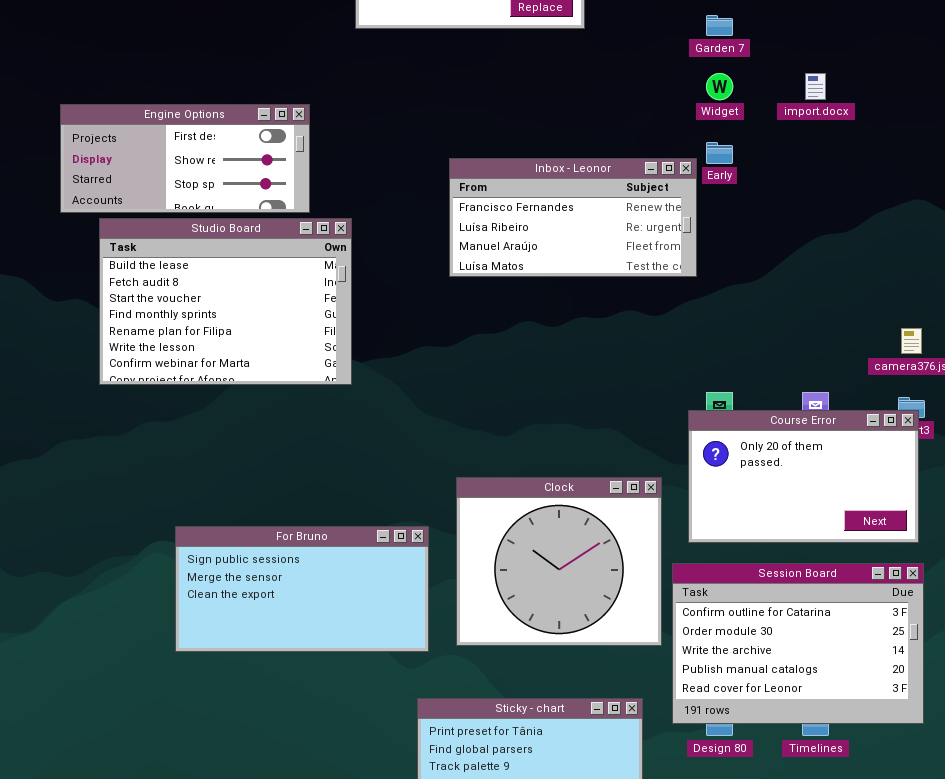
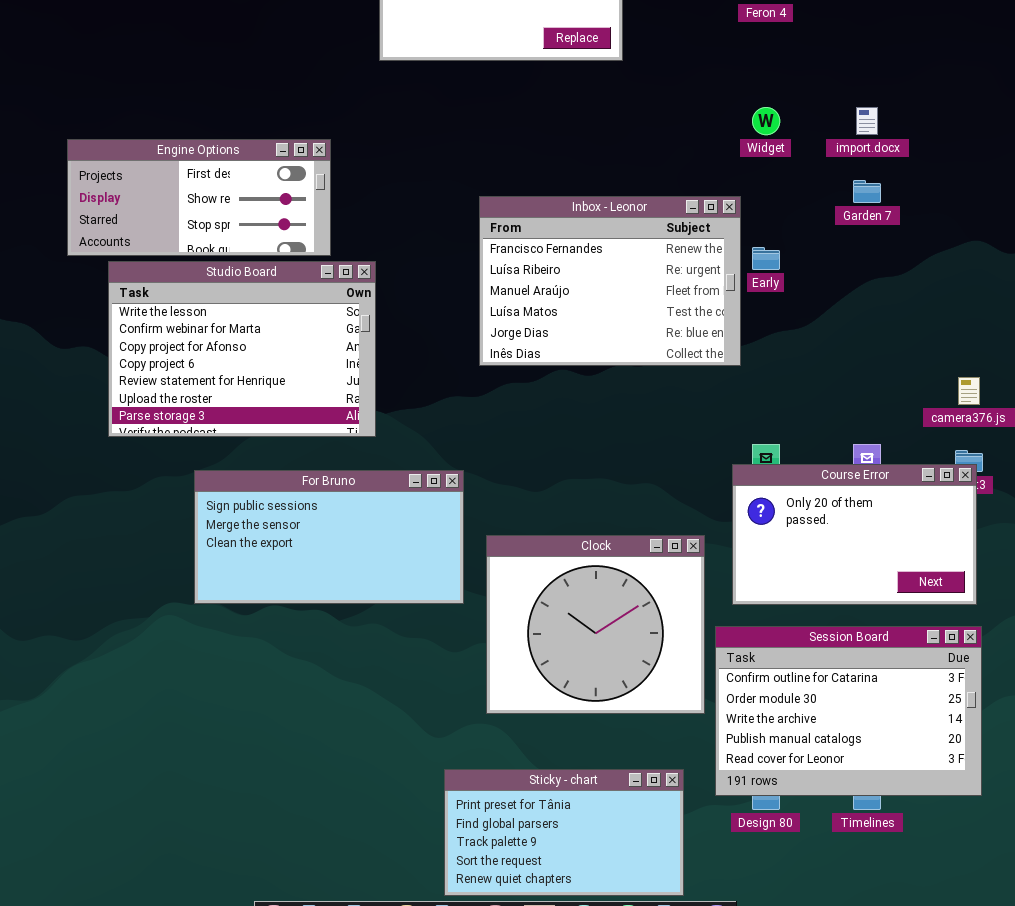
Garden 7: [706,15,733,36] -> [853,180,881,203], moved
Early: [706,142,733,164] -> [752,247,780,270], moved
Inbox - Leonor: [449,158,697,277] -> [479,196,741,366], resized
Studio Board: [99,218,352,385] -> [108,261,376,437], scrolled down 5 rows
For Bruno: [175,526,429,652] -> [194,470,464,604], moved

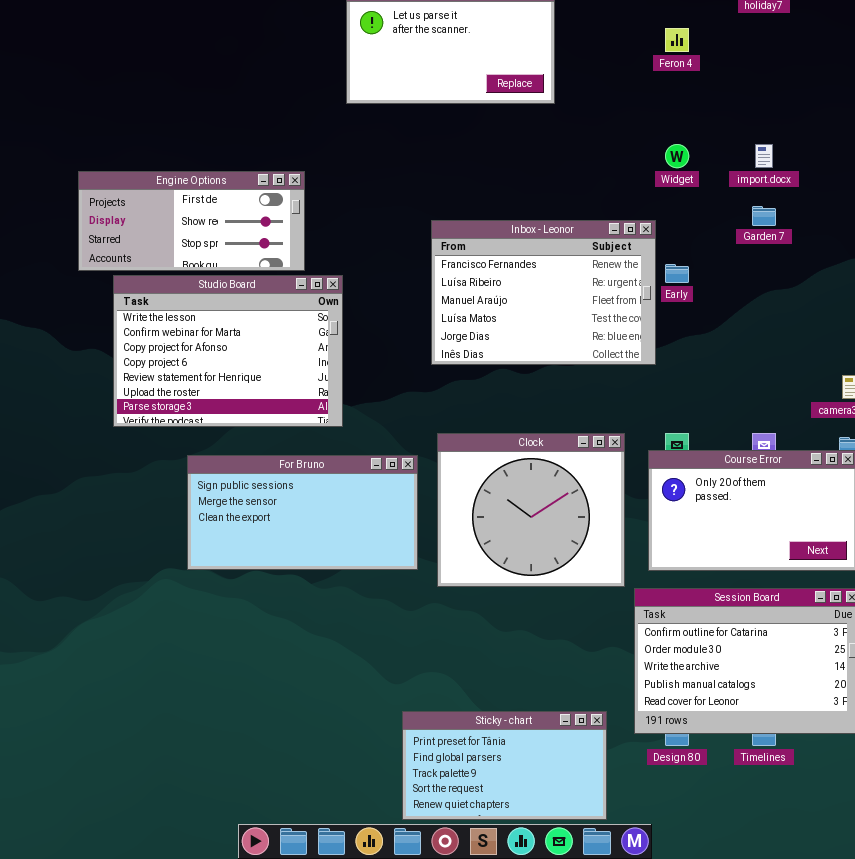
Clock: [486,535,705,714] -> [437,433,625,587], moved

